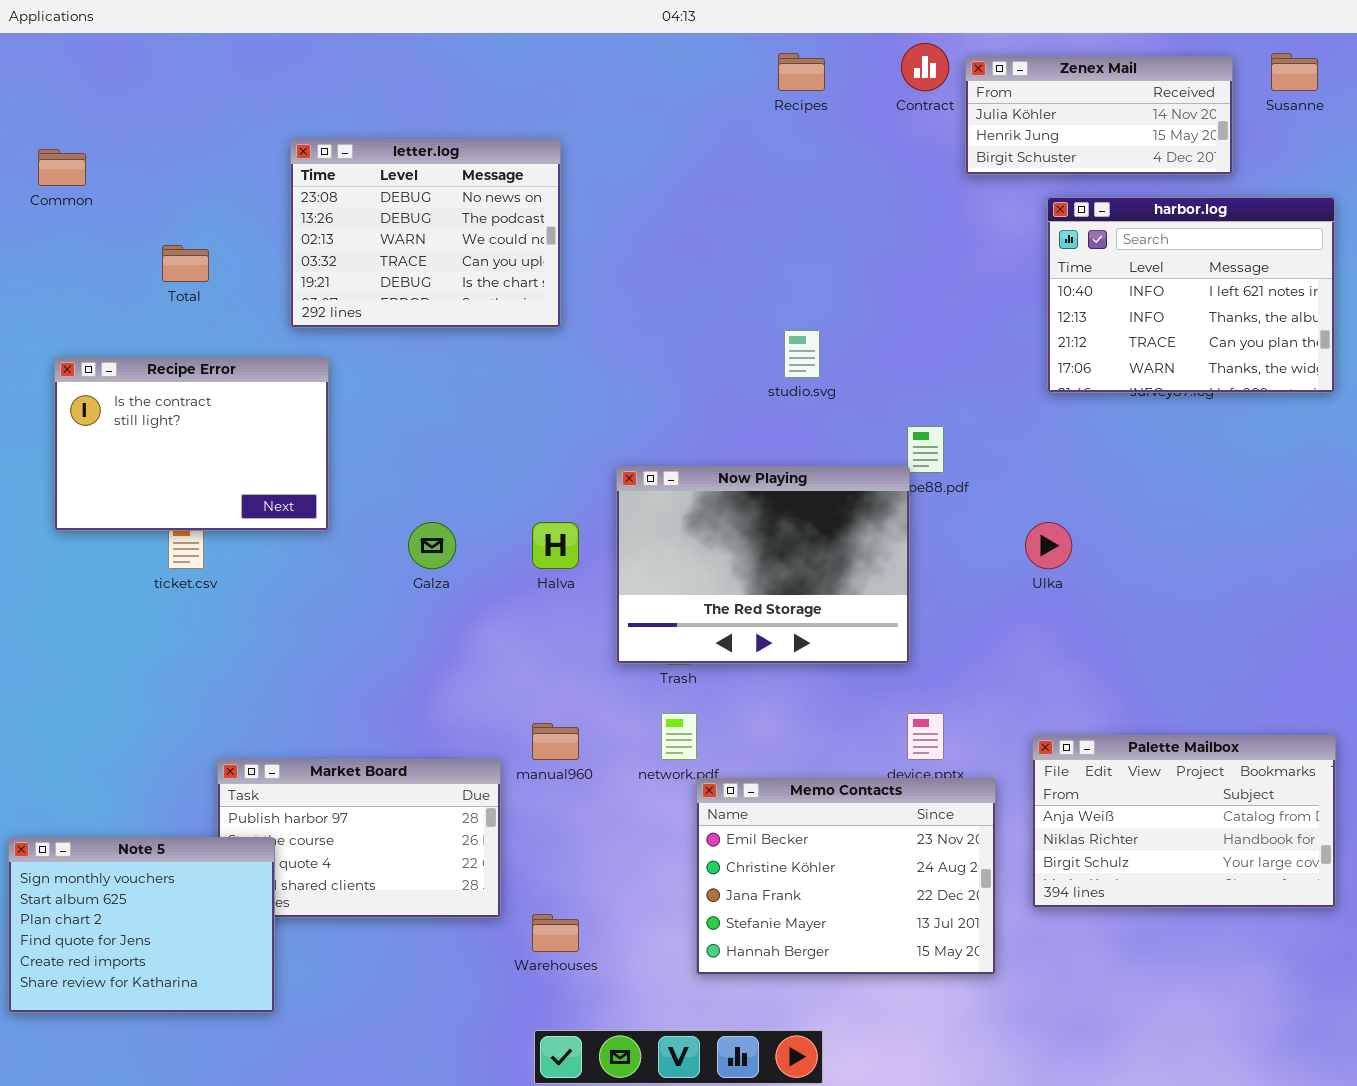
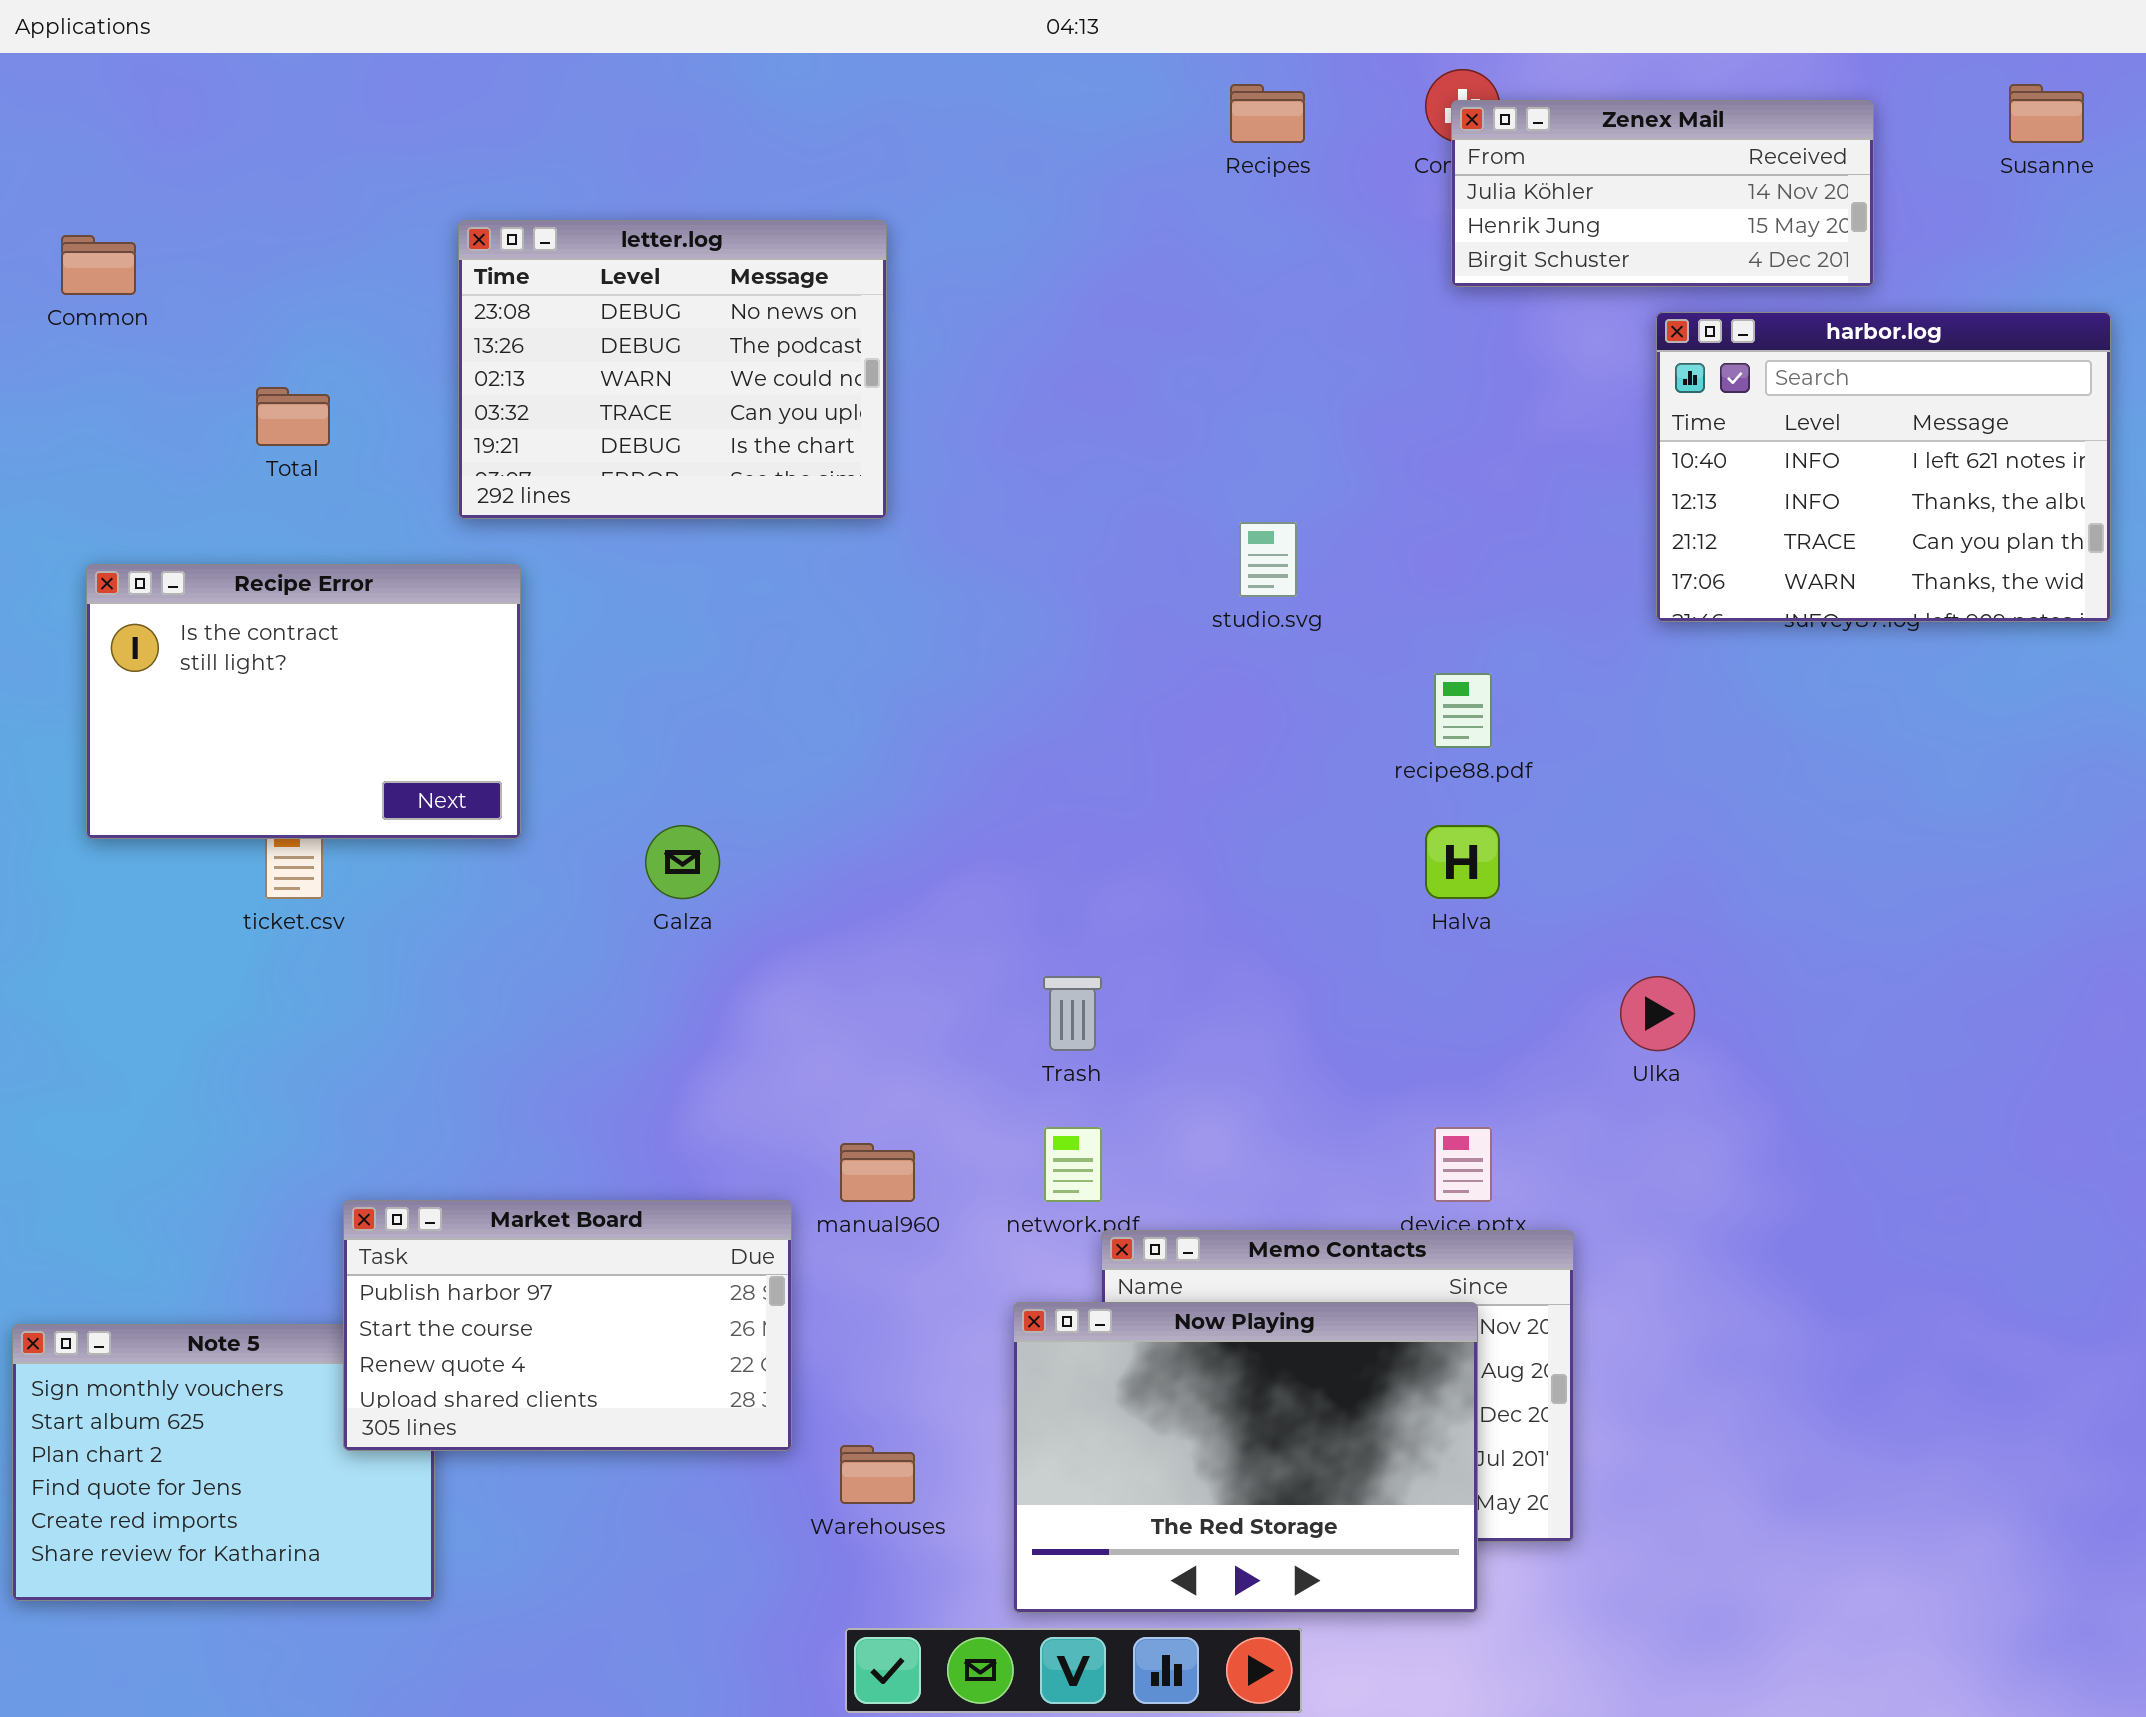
Zenex Mail: [965,56,1233,175] -> [1451,100,1874,287], moved
Now Playing: [616,466,910,664] -> [1013,1302,1478,1613], moved
Halva: [532,522,579,569] -> [1425,825,1500,899], moved
Ulka: [1025,522,1072,569] -> [1620,976,1695,1051], moved
Palette Mailbox: [1032,735,1336,908] -> none, closed
Market Board: [217,759,501,918] -> [343,1200,792,1451], raised

